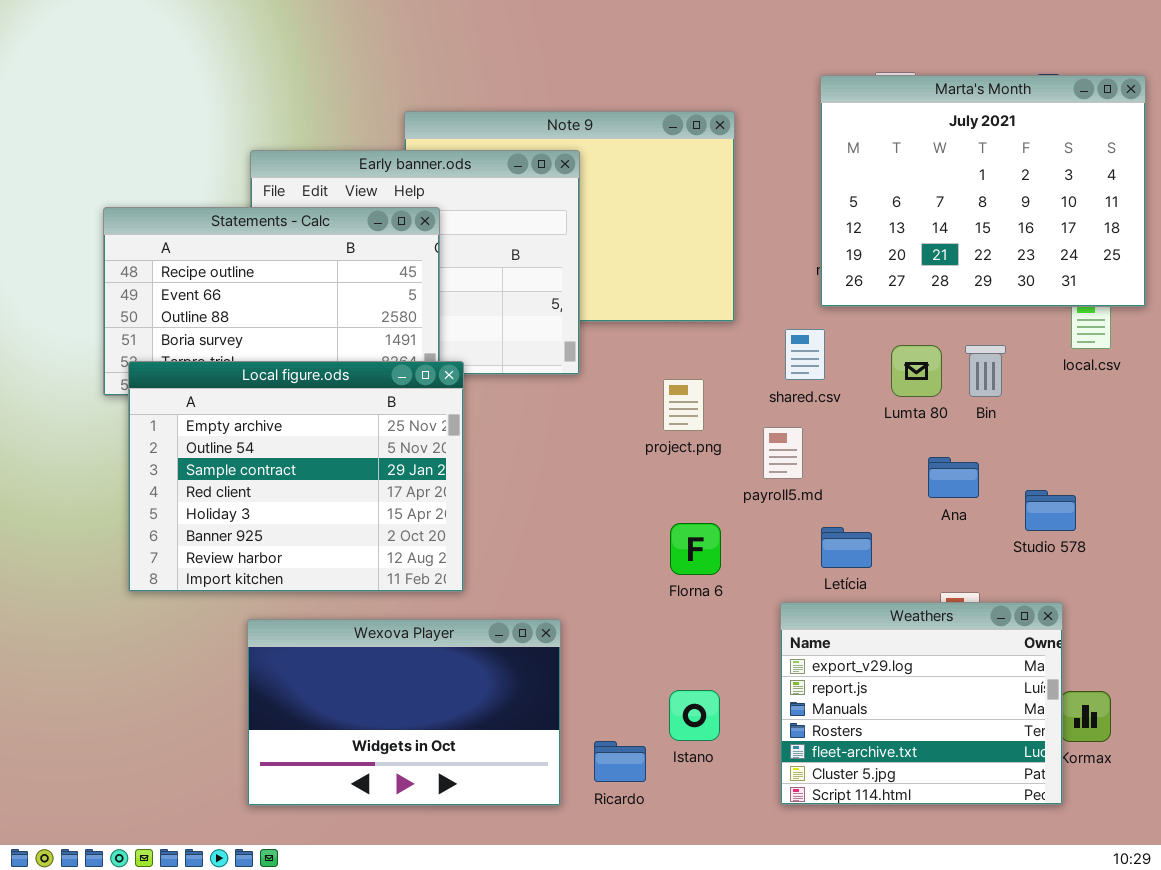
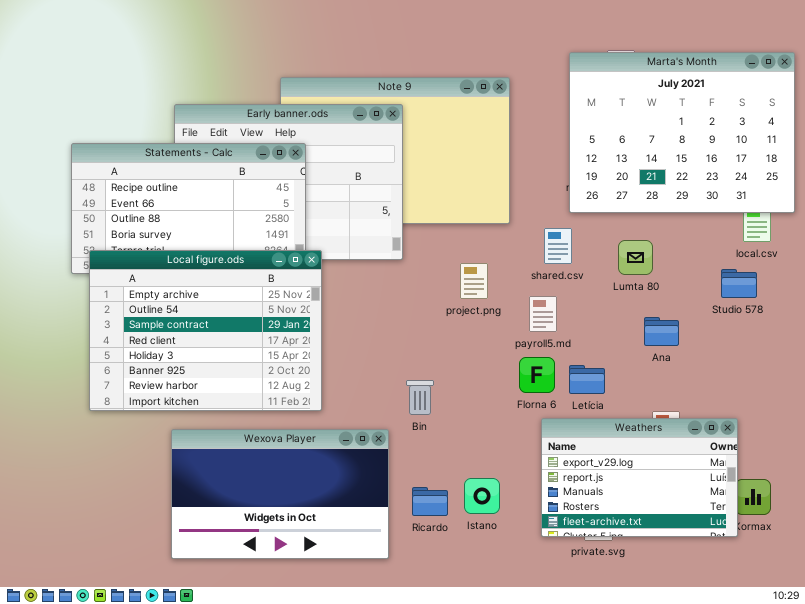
Bin: [965,345,1006,397] -> [406,380,434,415], moved
Studio 578: [1025,490,1076,531] -> [721,269,757,298], moved
Florna 6: [670,523,721,575] -> [519,357,555,393], moved
Weathers: [780,602,1063,805] -> [541,418,738,537], resized
Ricardo: [594,741,646,782] -> [412,487,448,516], moved

